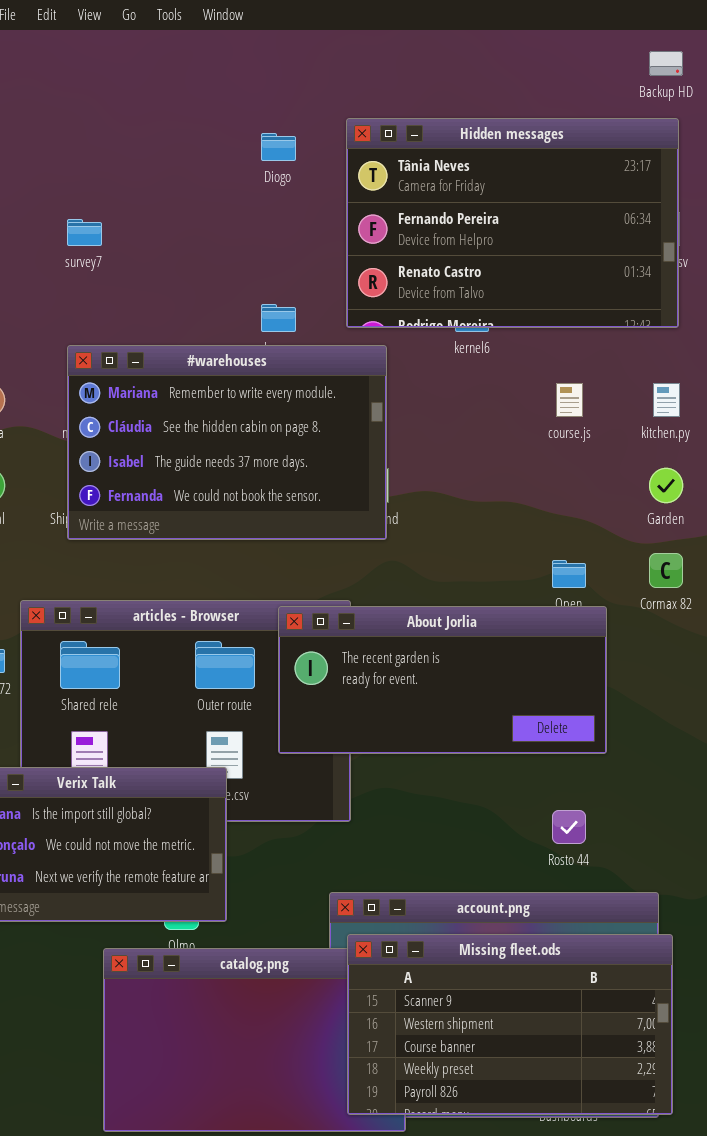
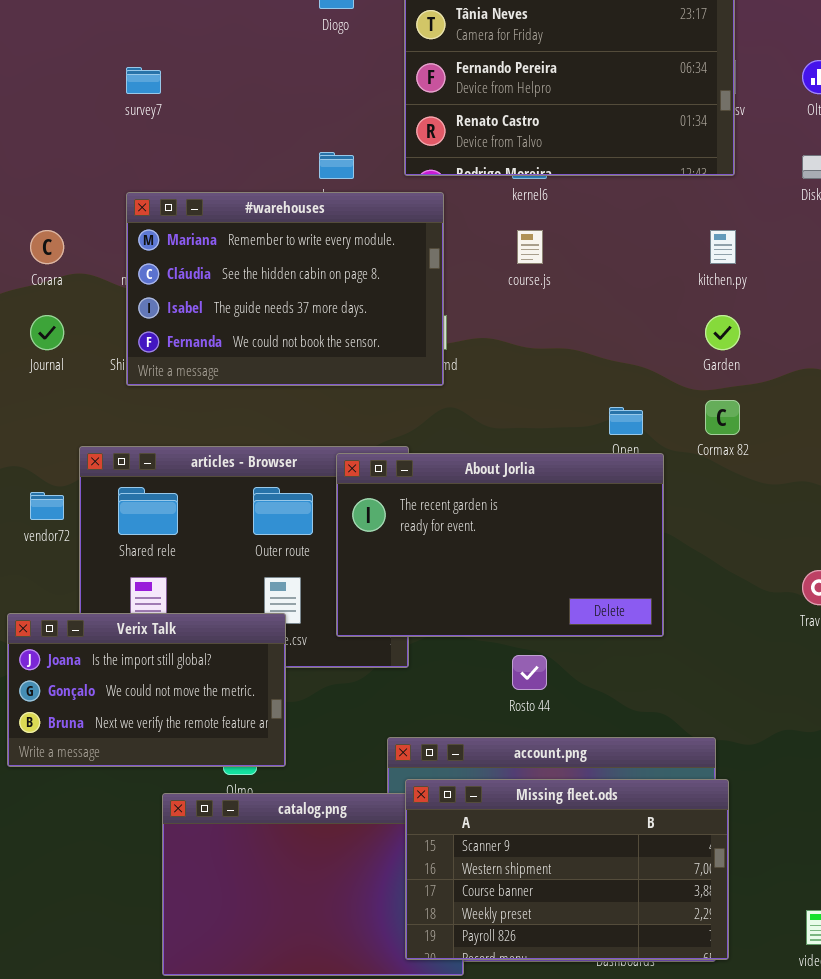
course.js: [556,383,583,417] -> [517,230,543,264], moved
About Jorlia: [278,606,607,754] -> [336,453,664,637], resized
Rosto 44: [552,810,586,844] -> [512,655,547,690], moved

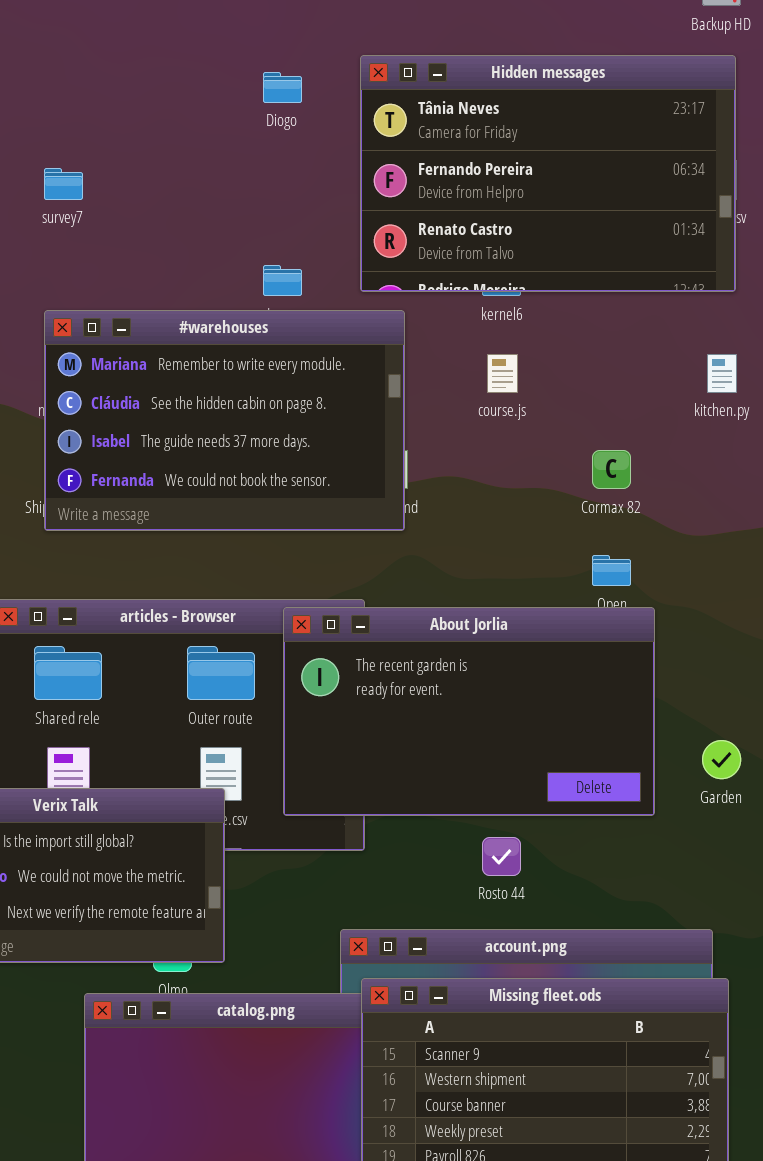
Garden: [705,315,740,350] -> [702,740,741,779], moved
Cormax 82: [705,400,740,435] -> [592,450,631,489], moved

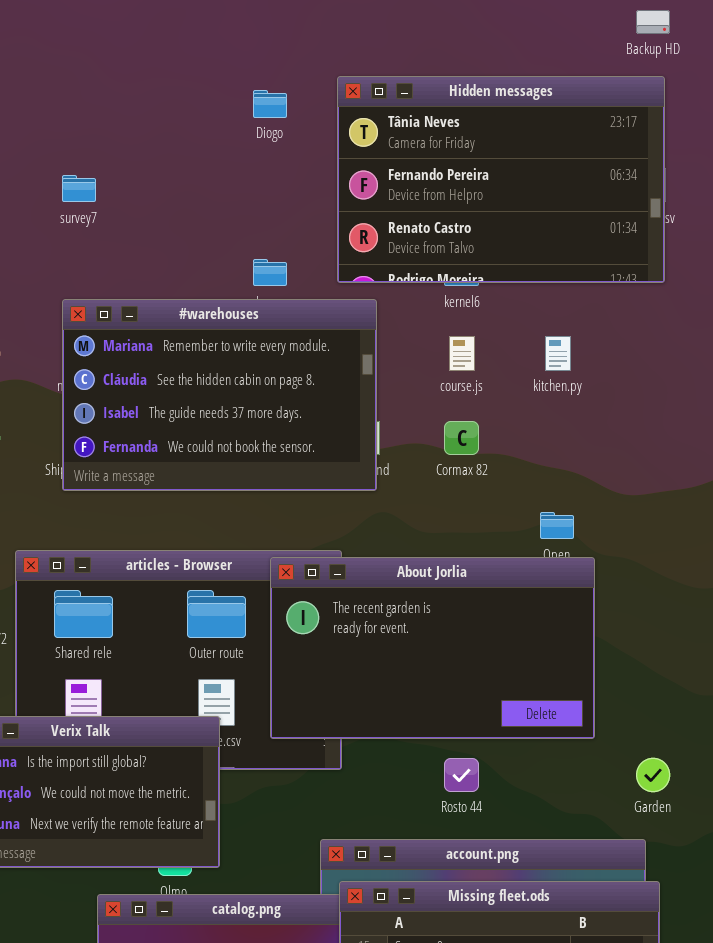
kitchen.py: [707,354,737,393] -> [545,336,571,371], moved
Cormax 82: [592,450,631,489] -> [444,421,479,455], moved
Garden: [702,740,741,779] -> [636,758,670,792], moved

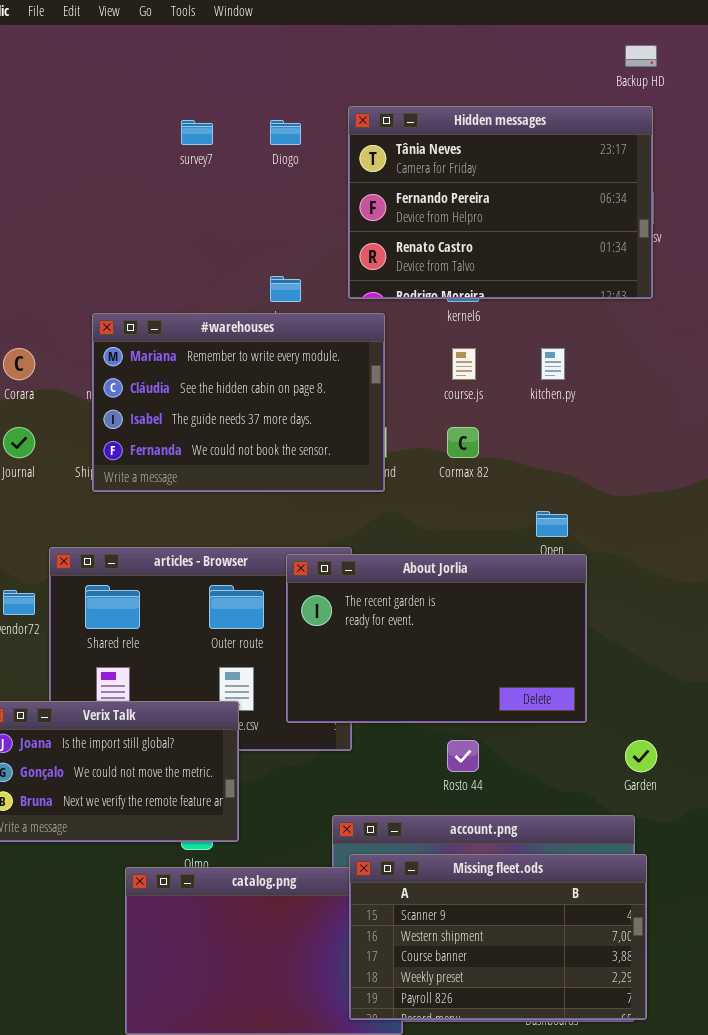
survey7: [62,175,96,202] -> [181,120,213,145], moved

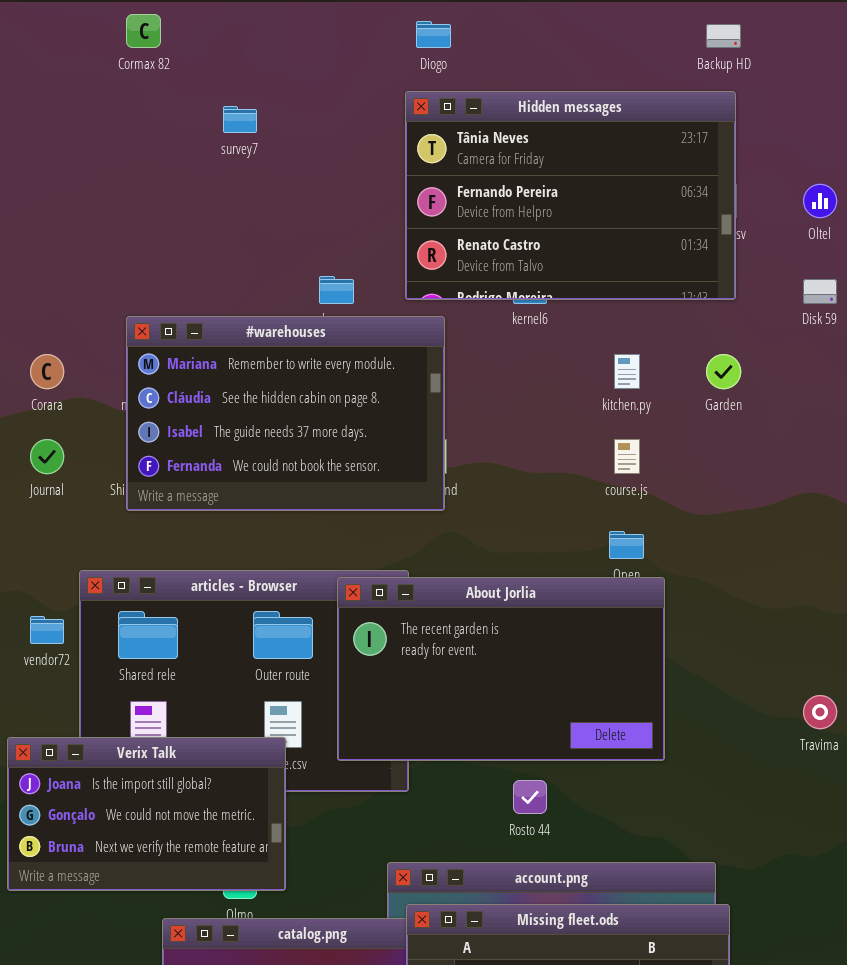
Diogo: [270,120,301,145] -> [416,21,451,48], moved
course.js: [452,348,476,380] -> [614,439,640,474], moved
Cormax 82: [447,427,479,458] -> [126,14,161,48], moved
Garden: [625,740,657,772] -> [706,354,741,389], moved

